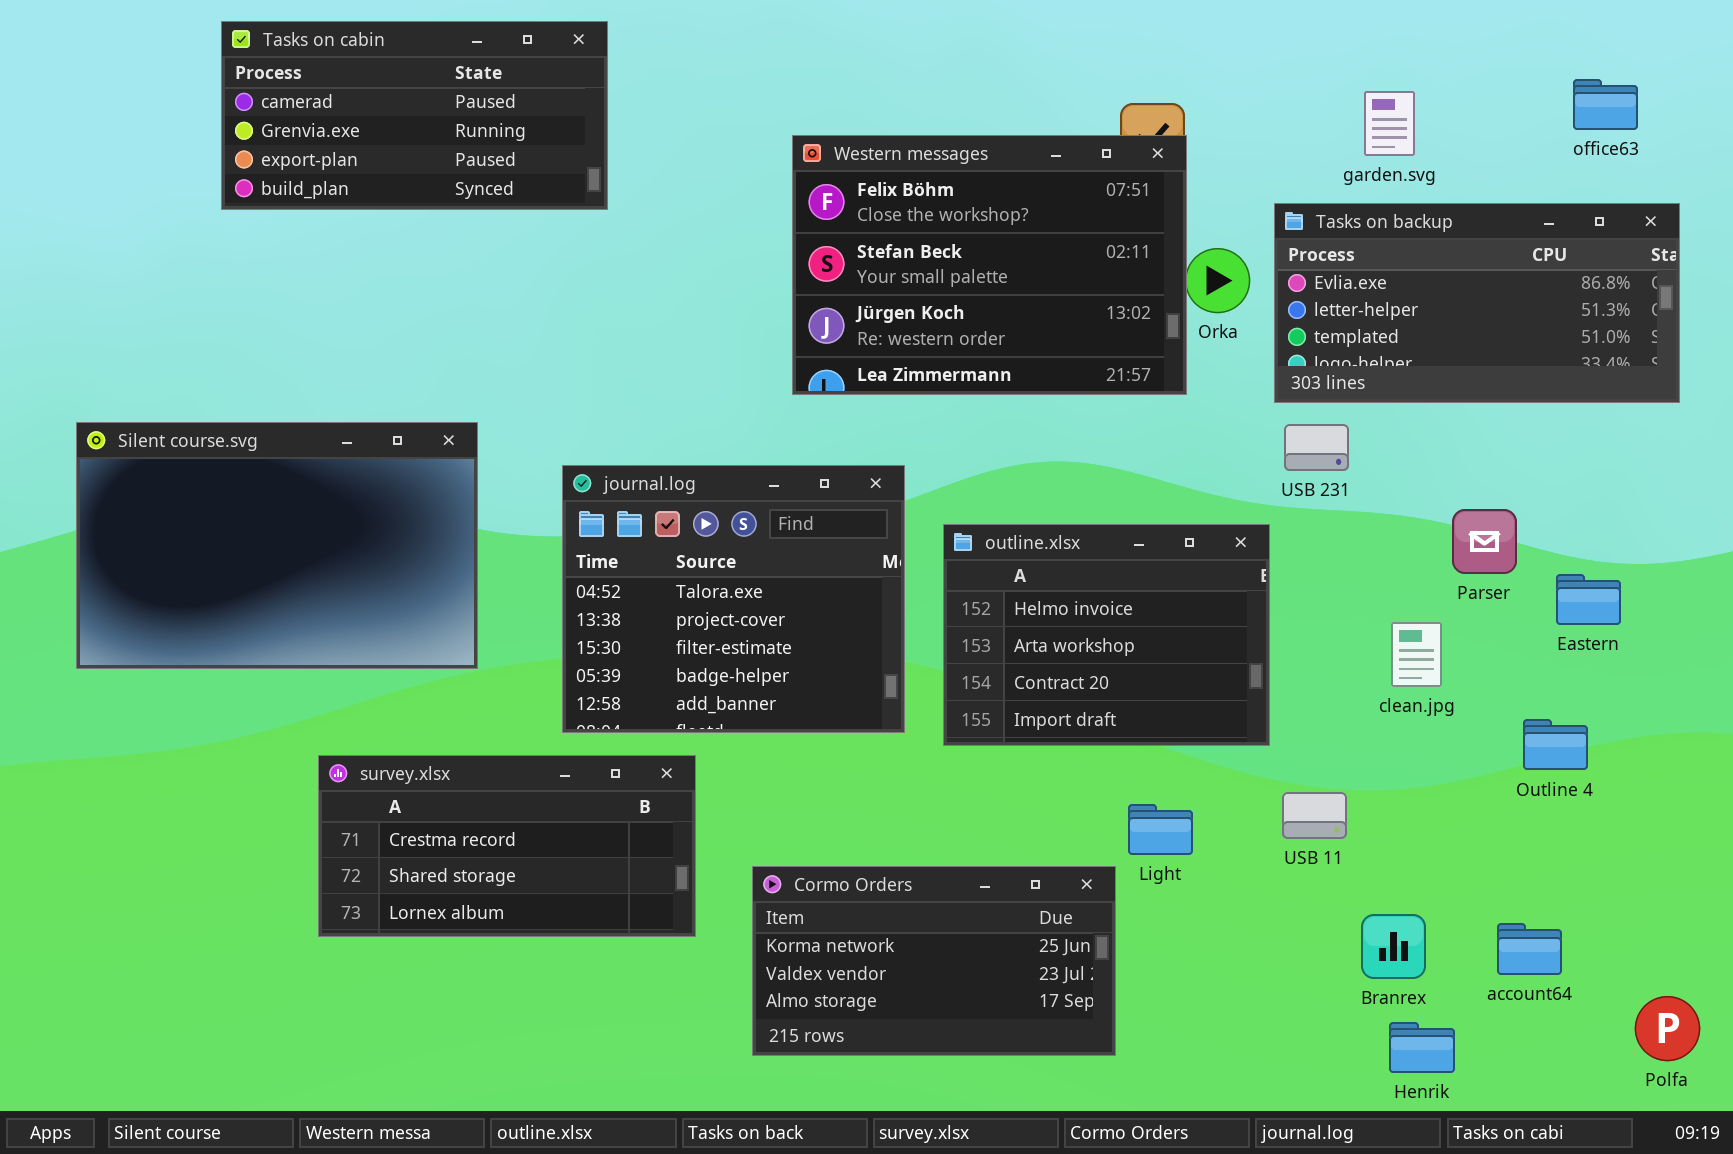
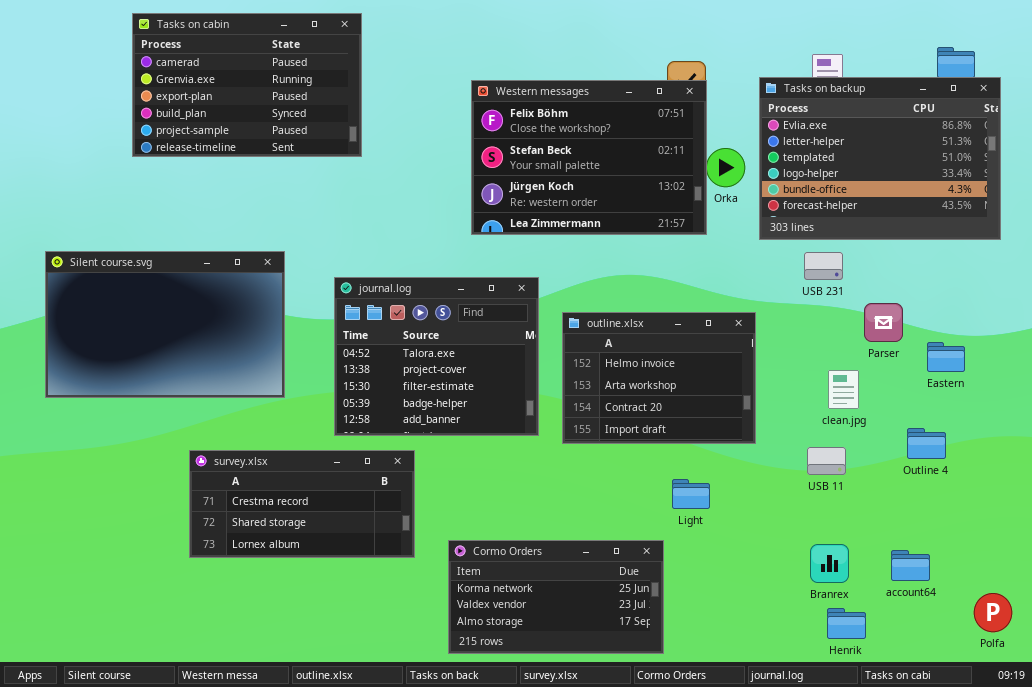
Tasks on cabin: [221,21,608,210] -> [132,13,362,157], resized
Tasks on backup: [1274,203,1680,403] -> [759,77,1001,240], resized
USB 231: [1284,424,1349,471] -> [804,252,843,280], moved
USB 11: [1282,792,1347,839] -> [807,447,846,475], moved
Cormo Orders: [752,866,1116,1056] -> [448,540,664,654], moved

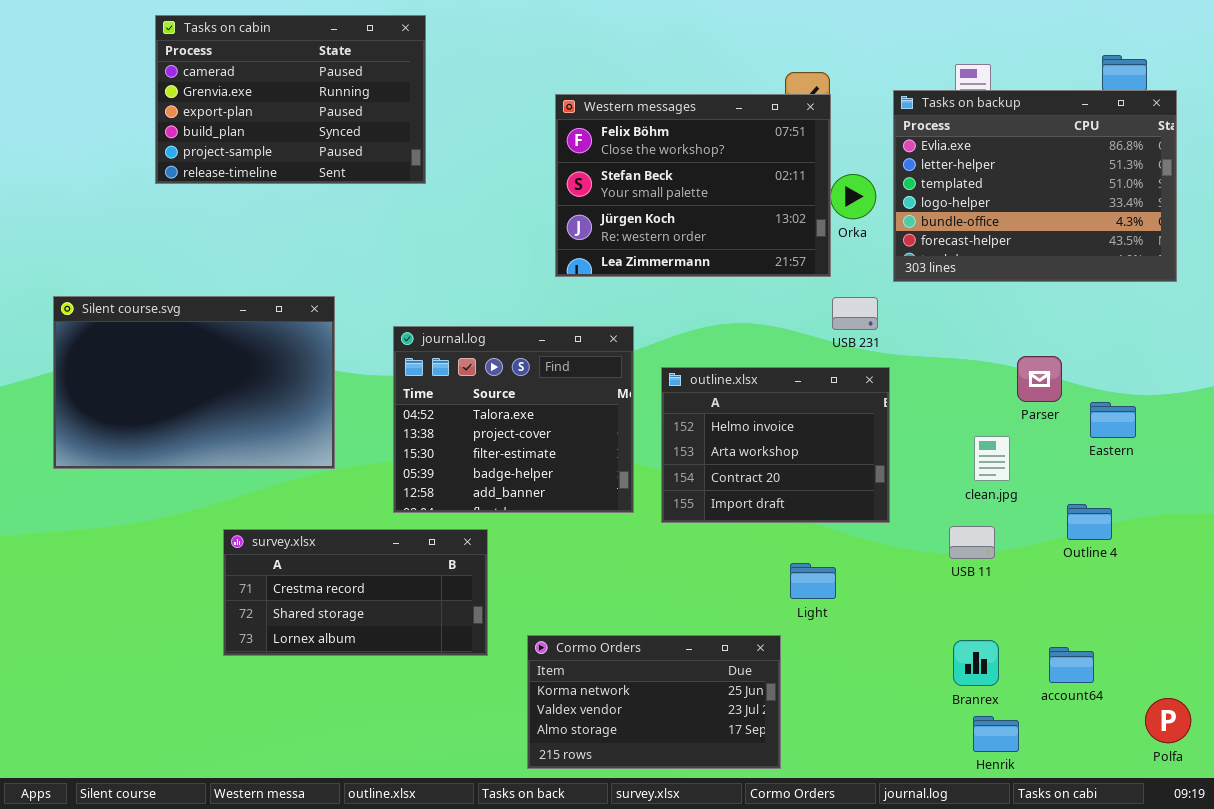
USB 231: [804,252,843,280] -> [832,297,878,330], moved

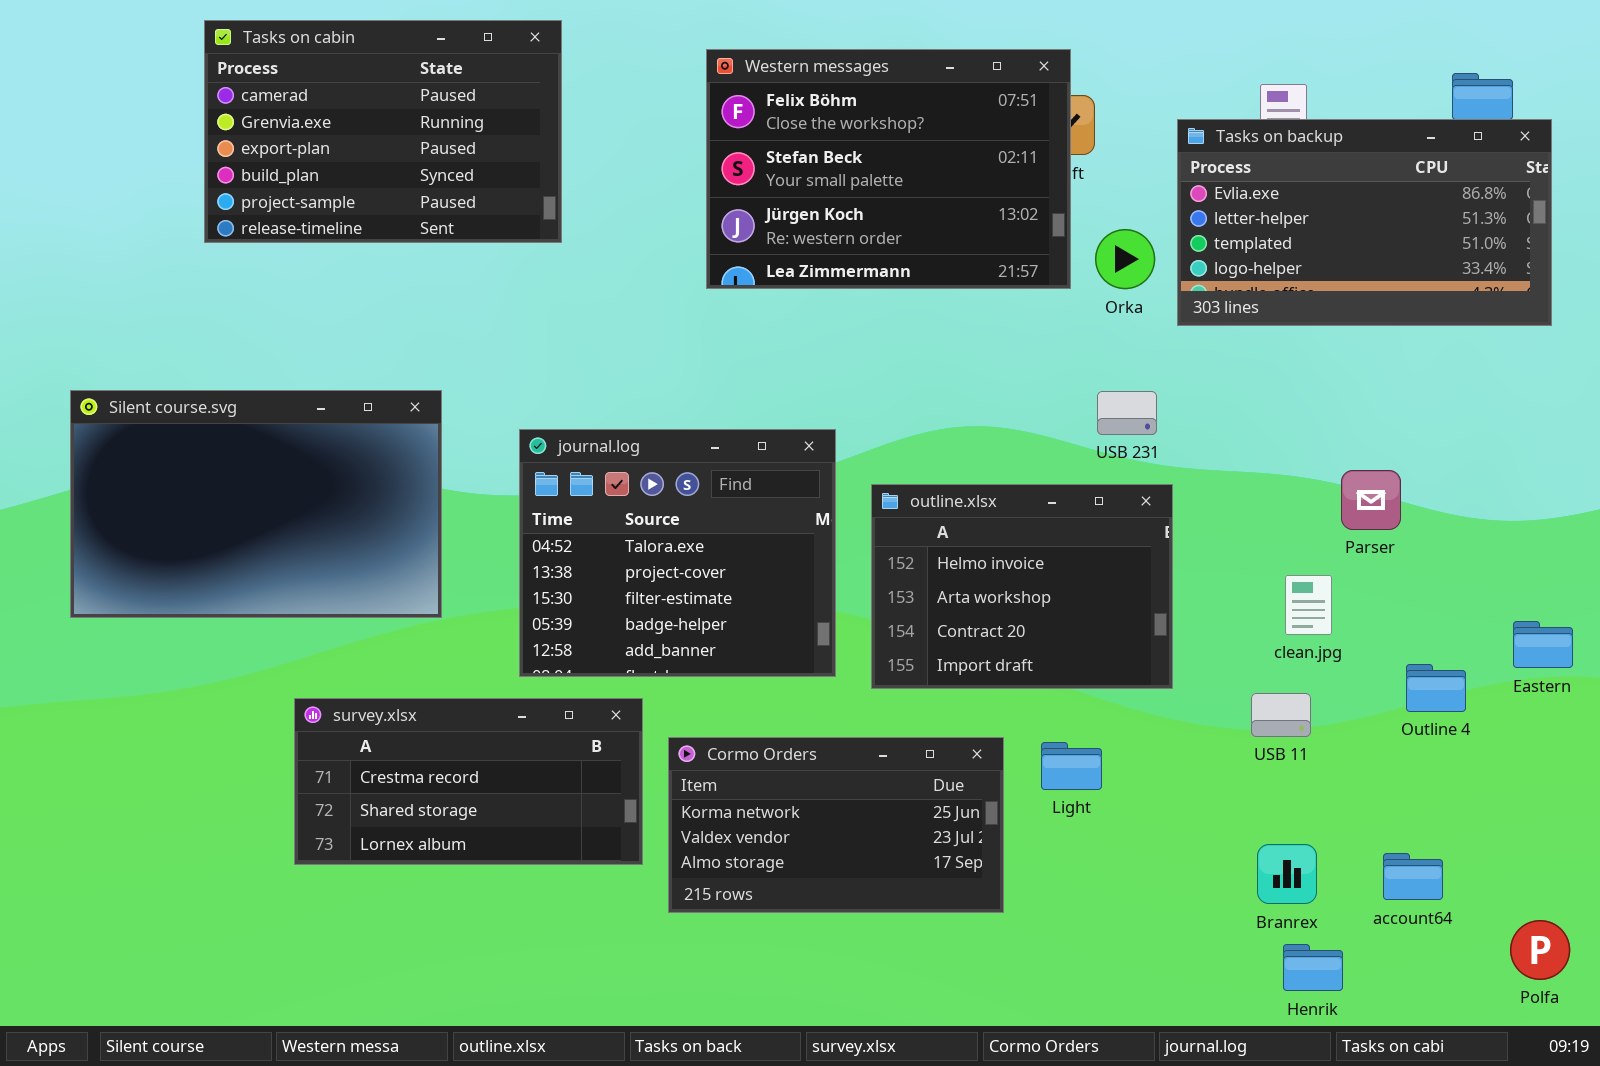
Tasks on backup: [893,90,1177,282] -> [1177,119,1552,326], resized
Western messages: [555,94,831,277] -> [706,49,1071,289], moved
Eastern: [1090,402,1136,438] -> [1513,621,1573,668], moved
Cormo Orders: [527,635,781,769] -> [668,737,1004,913], moved

